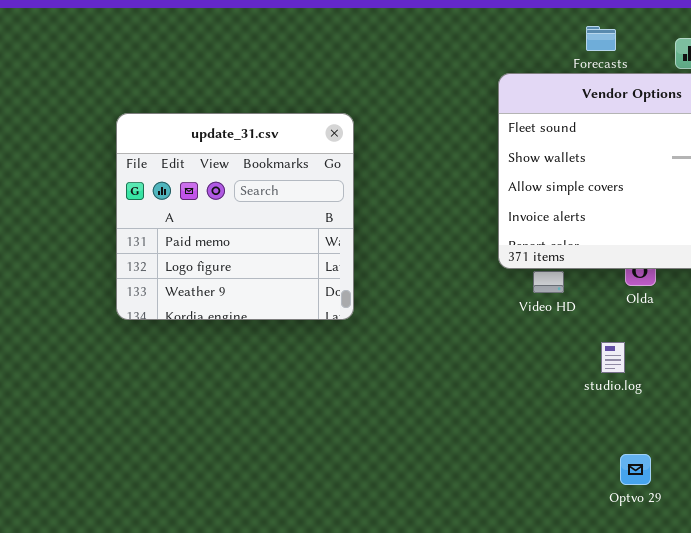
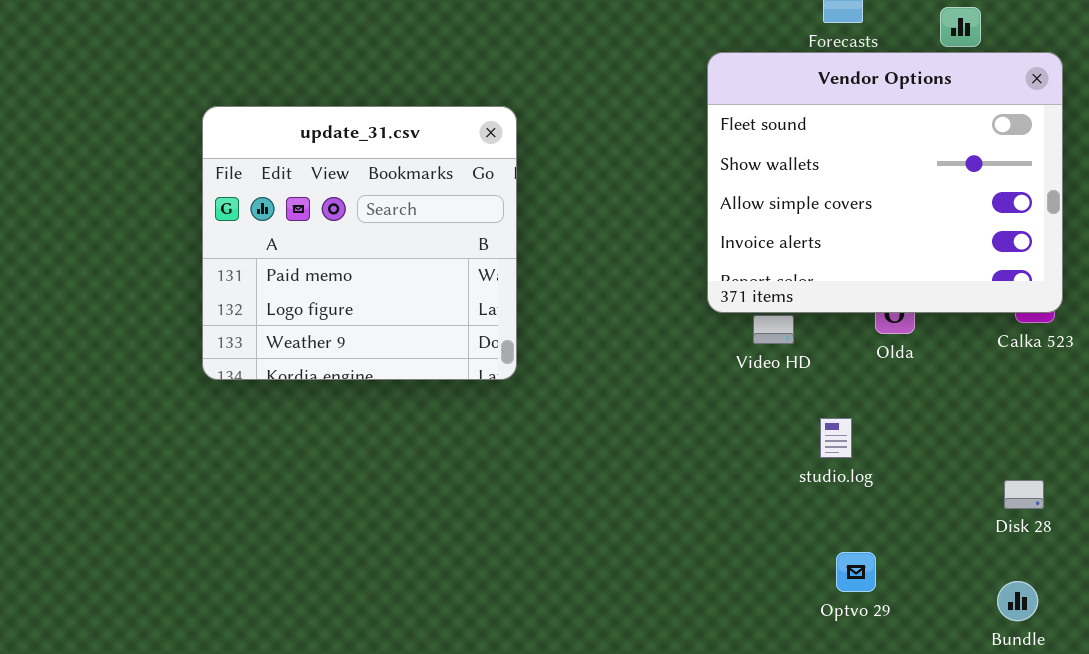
studio.log: [601,342,625,373] -> [820,418,852,458], moved
Optvo 29: [620,454,651,485] -> [836,552,876,592], moved

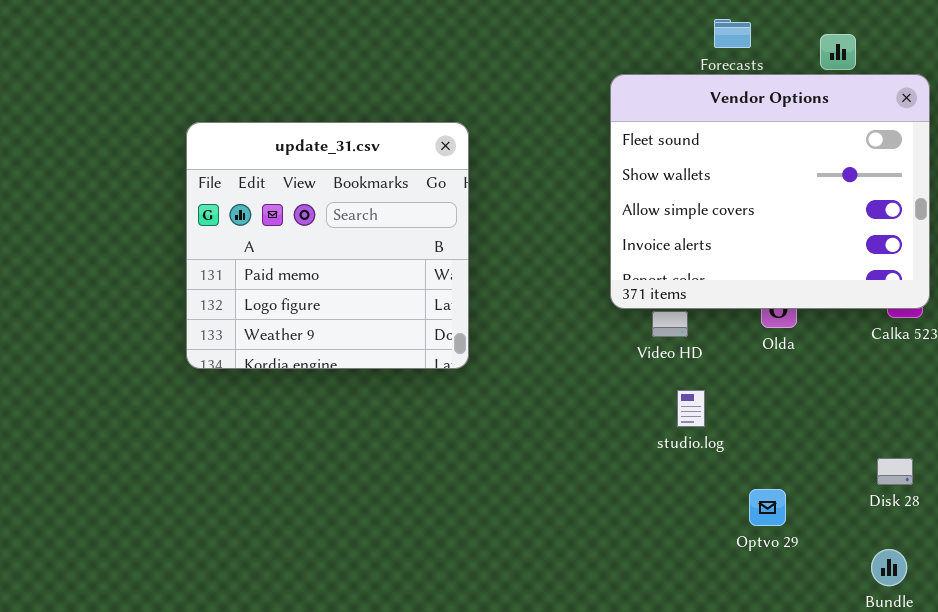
update_31.csv: [202,106,517,380] -> [186,122,469,369], moved
studio.log: [820,418,852,458] -> [677,390,705,427], moved
Optvo 29: [836,552,876,592] -> [749,489,786,526], moved

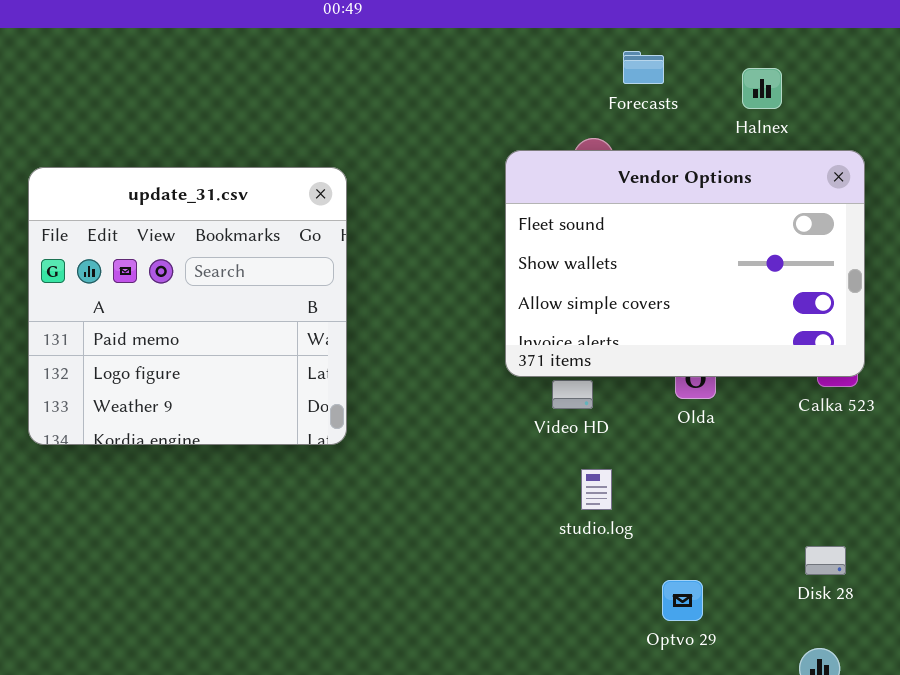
Vendor Options: [610,74,930,309] -> [505,150,865,377], resized

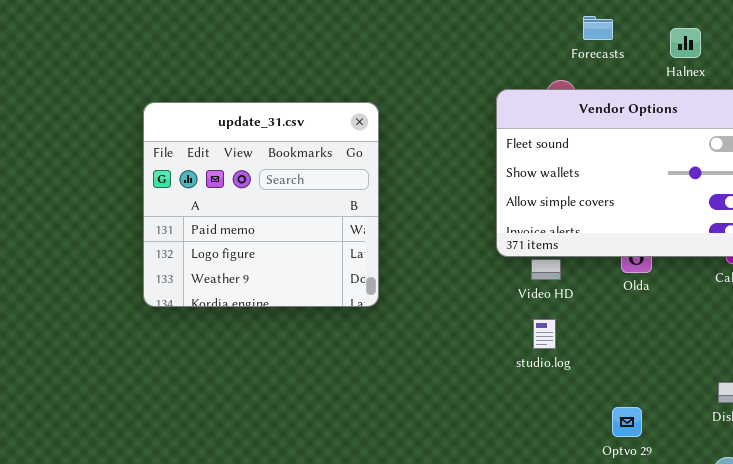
studio.log: [581,469,612,510] -> [533,319,556,349], moved

